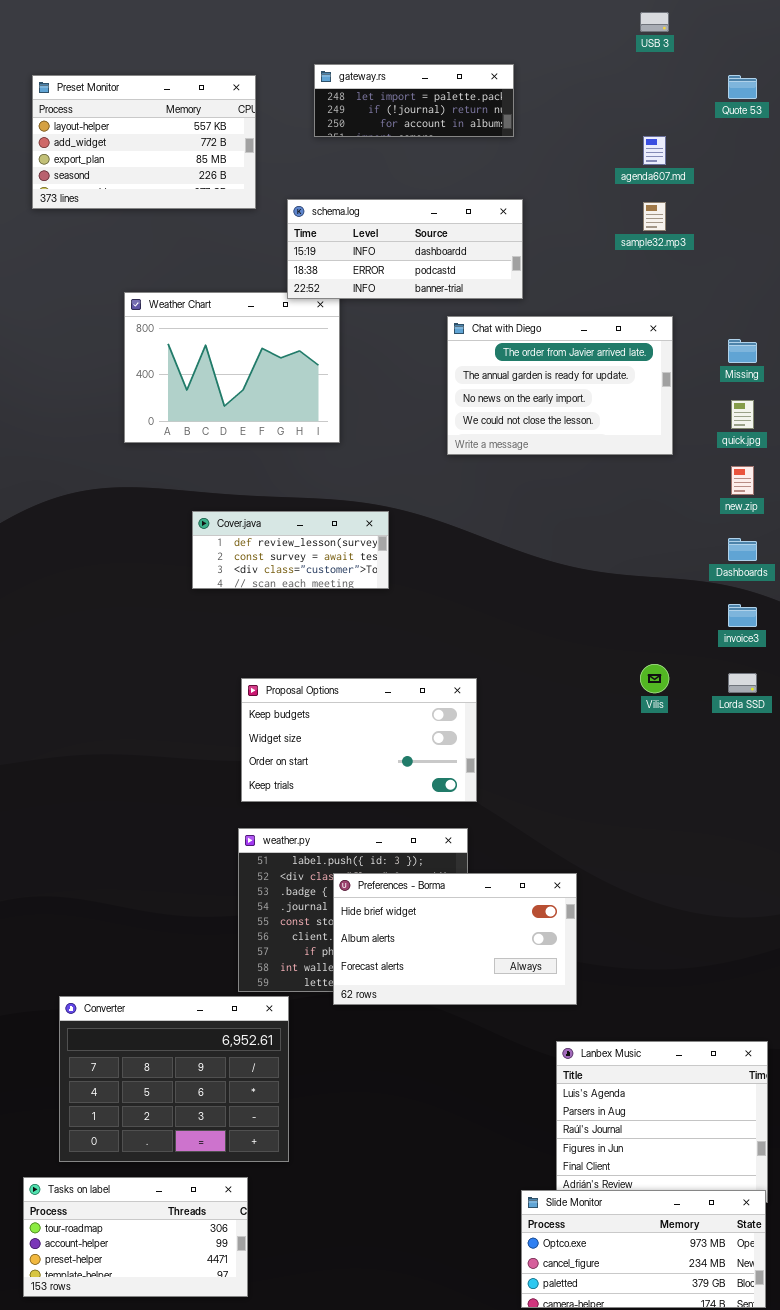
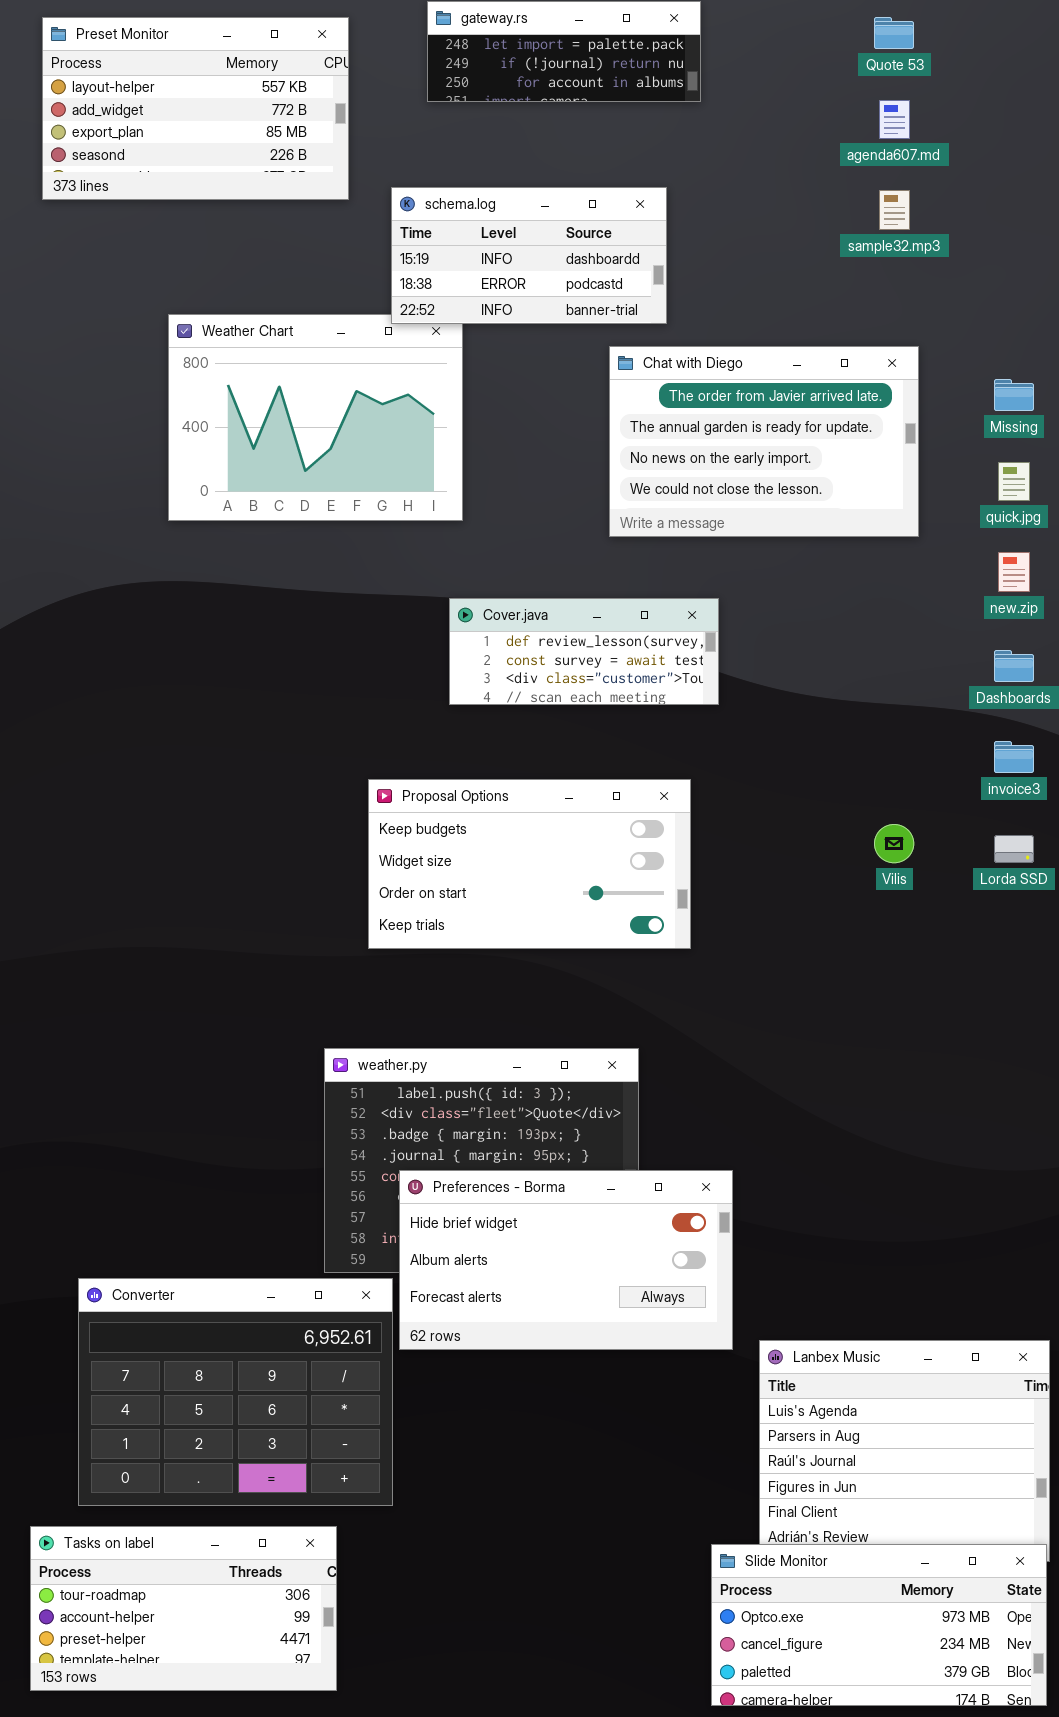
Quote 53: [728,75,757,99] -> [874,17,914,49], moved
schema.log: [287,199,523,299] -> [391,187,667,324], resized
Cover.java: [192,511,389,589] -> [449,598,719,705], moved
Proposal Options: [241,678,477,802] -> [368,779,691,949], moved
Preferences - Borma: [333,873,577,1005] -> [399,1170,733,1350], moved

